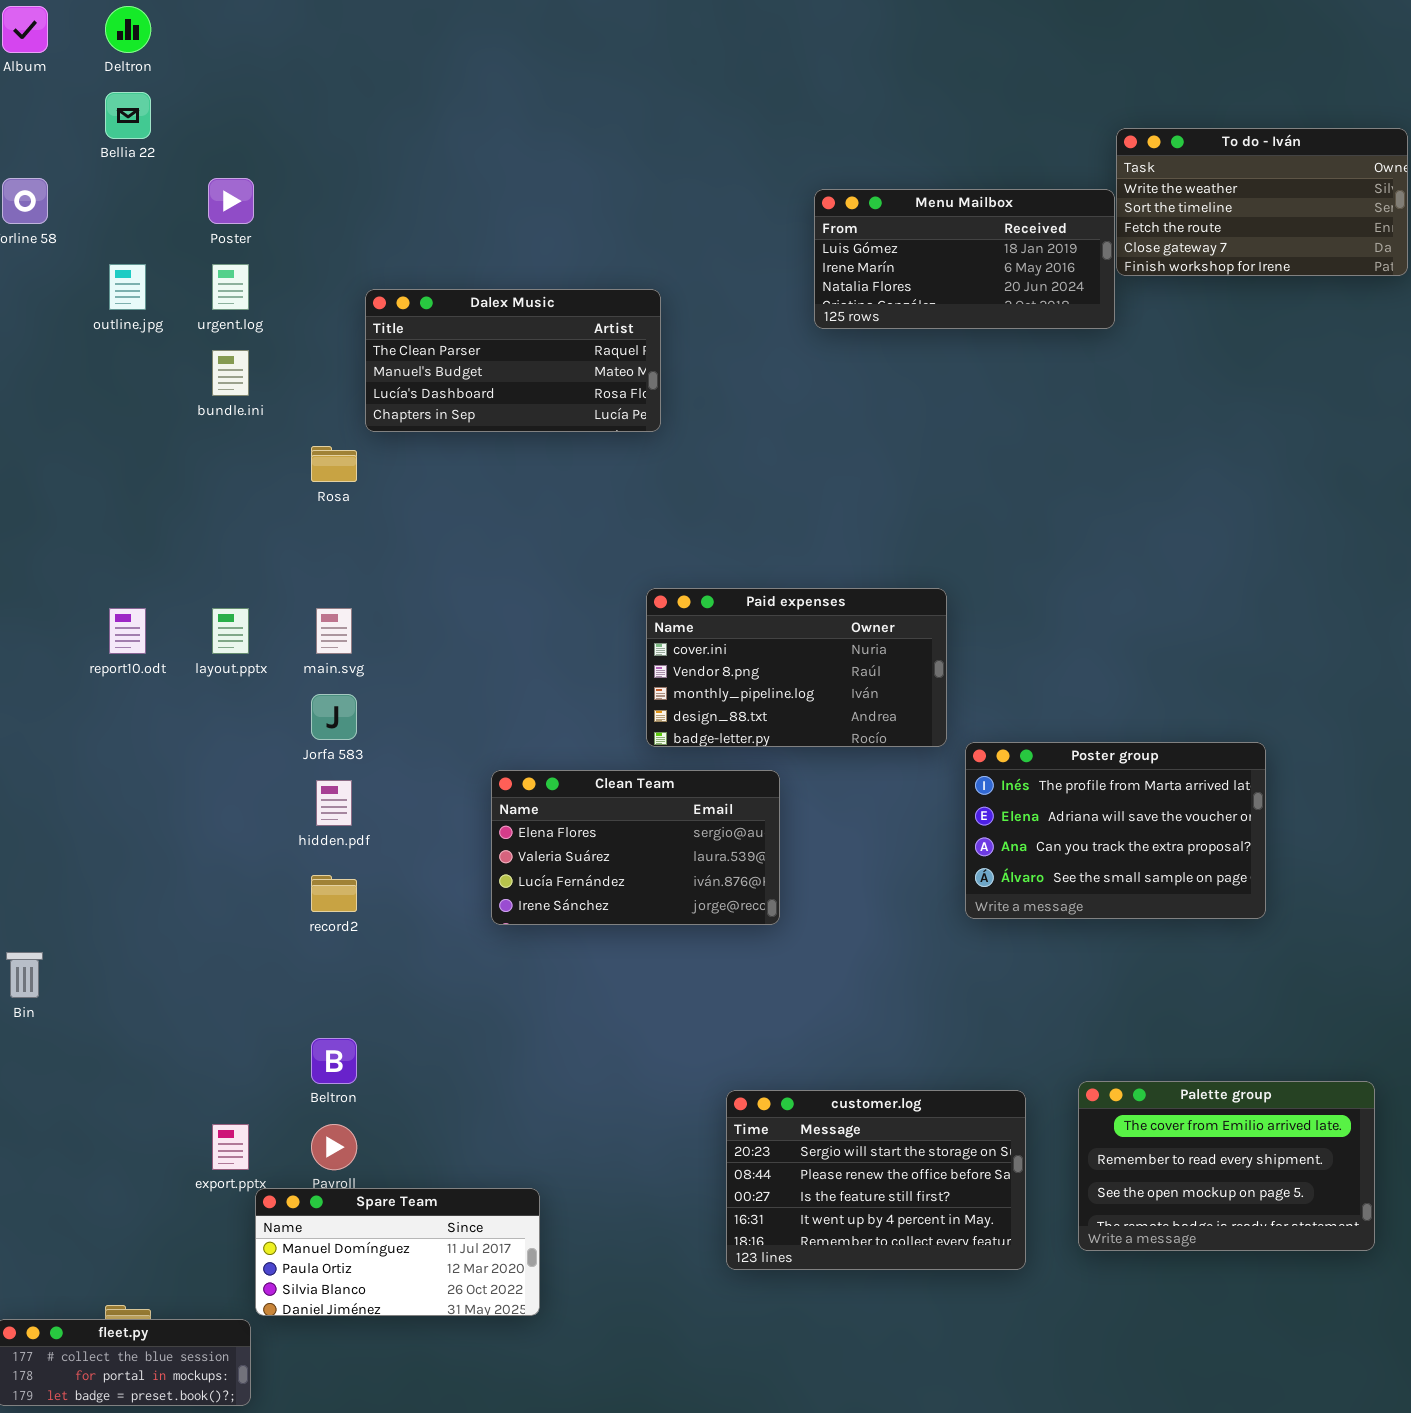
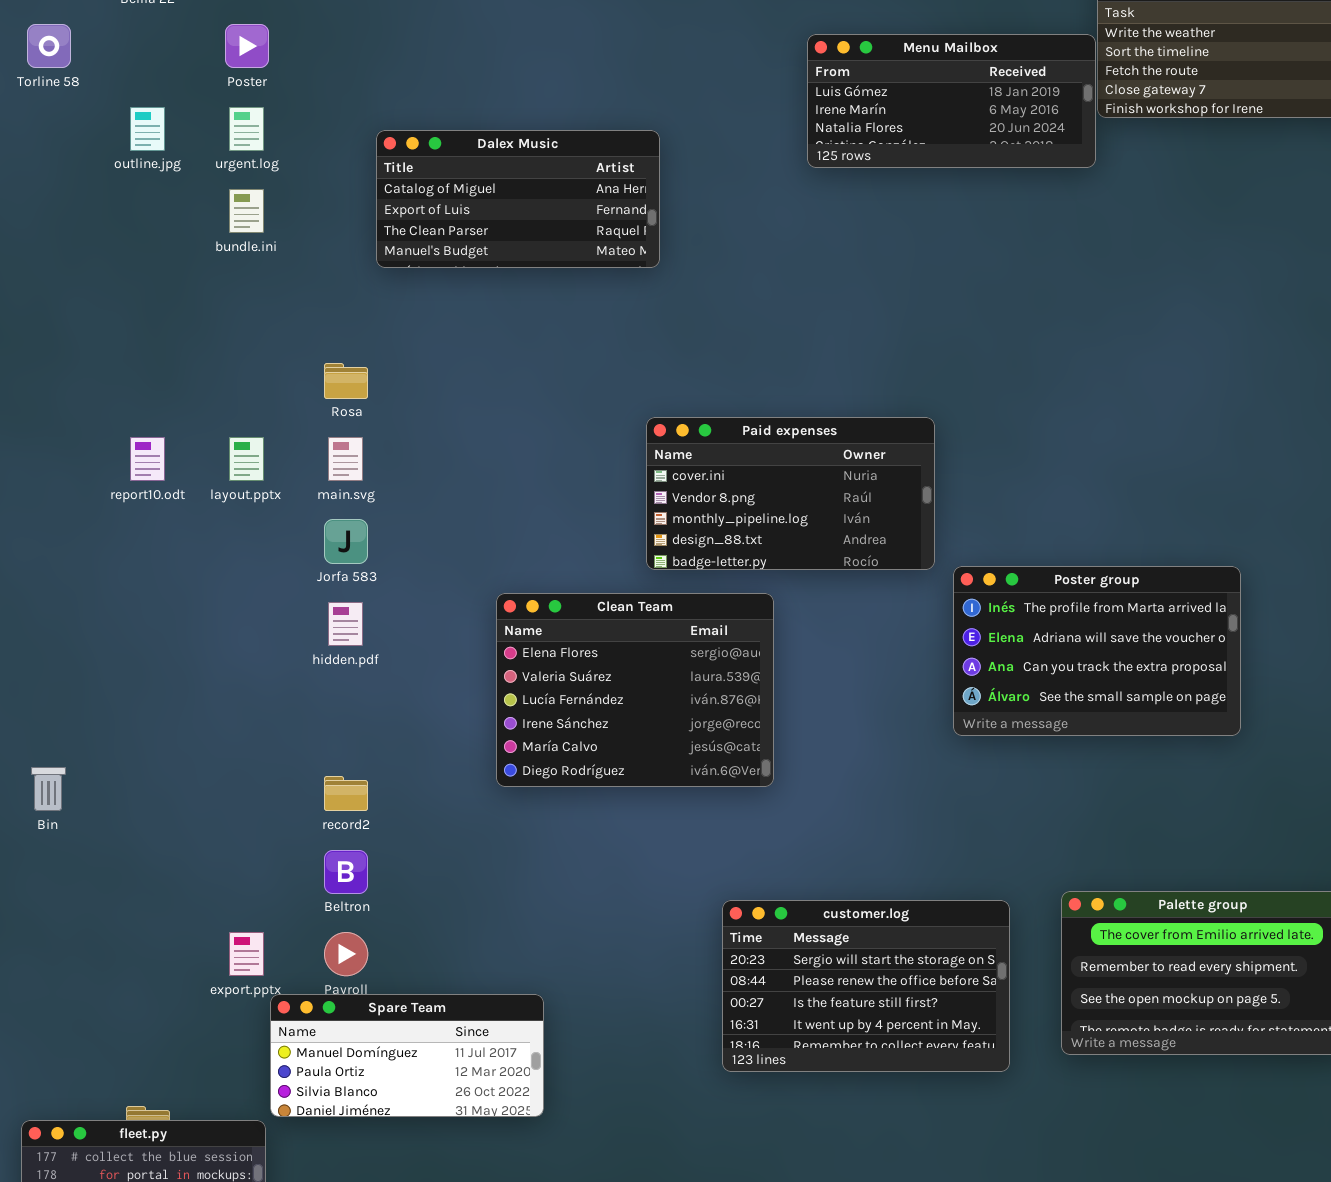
Dalex Music: [365,289,661,432] -> [376,130,660,268], scrolled up 2 rows
Rosa: [311,446,357,482] -> [324,363,368,399], moved
Clean Team: [491,770,780,925] -> [496,593,774,787], resized
record2: [311,875,357,912] -> [324,776,368,811], moved

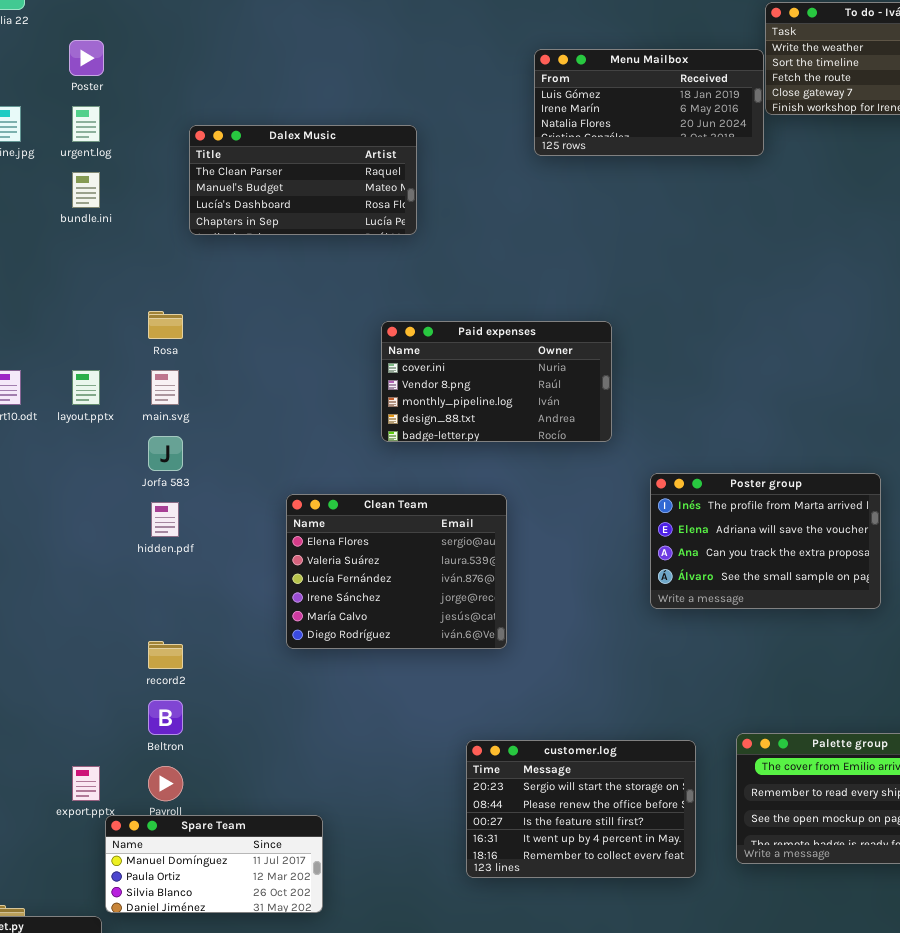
Dalex Music: [376,130,660,268] -> [189,125,417,235], scrolled down 2 rows
Paid expenses: [646,417,935,570] -> [381,321,612,442], moved

